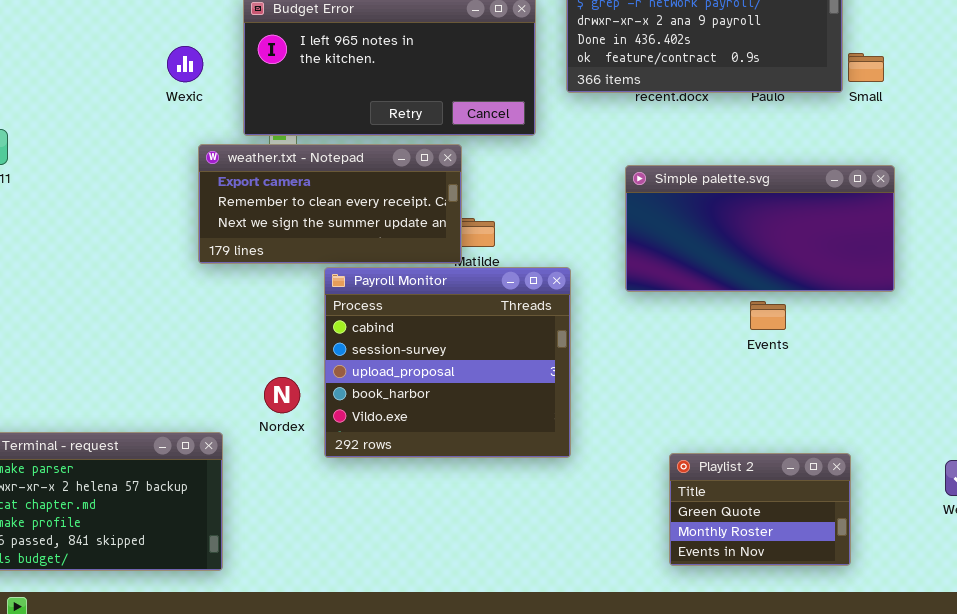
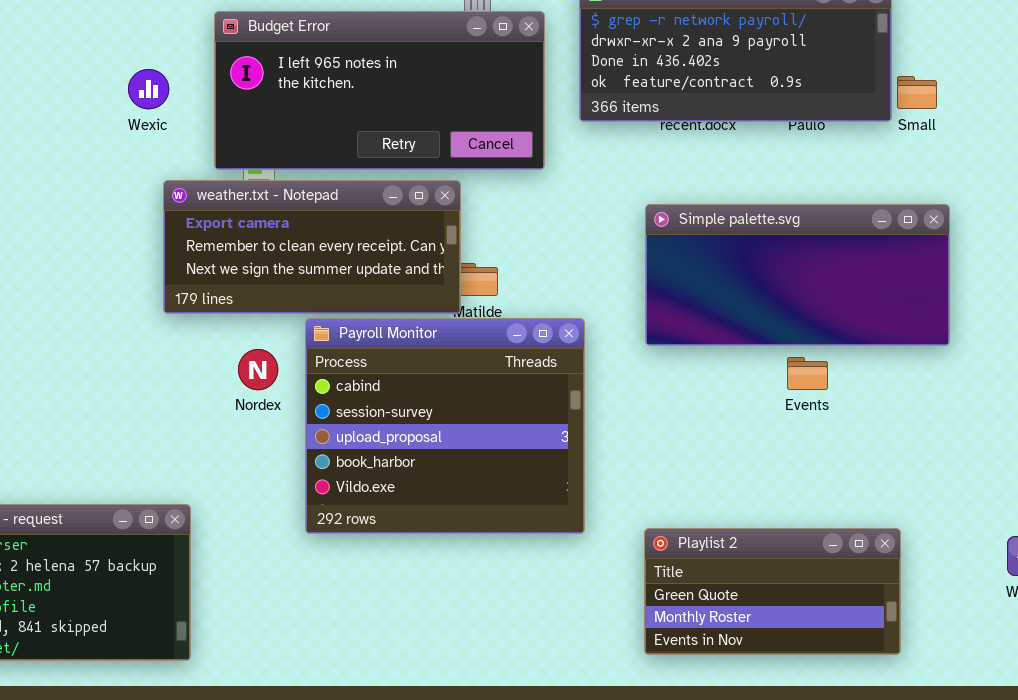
Nordex: [264,377,300,413] -> [238,349,278,390], moved
Playlist 2: [669,453,851,566] -> [644,528,901,655], resized

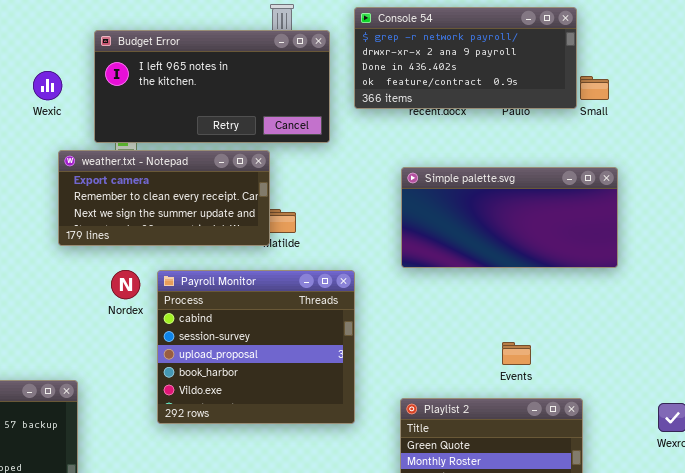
Payroll Monitor: [305,318,585,534] -> [157,270,355,424], moved
Events: [787,357,828,390] -> [502,342,531,365], moved

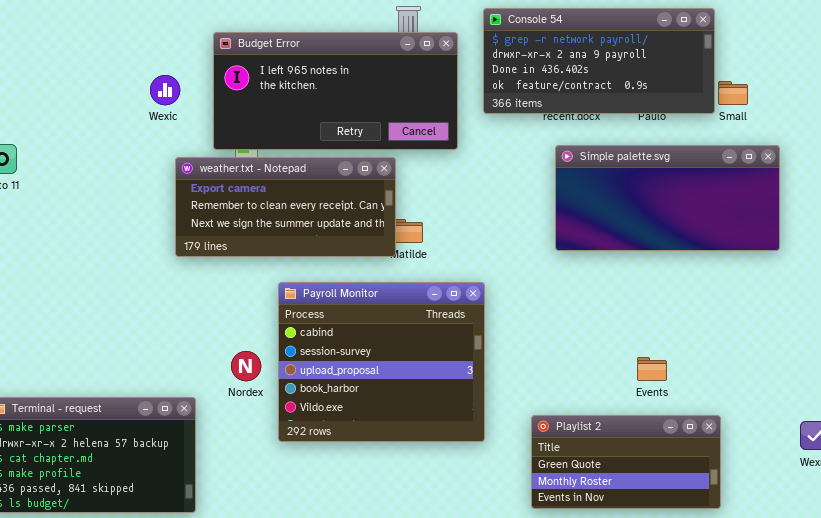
Simple palette.svg: [401,167,618,268] -> [555,145,780,251], moved
Nordex: [111,270,140,299] -> [231,351,261,381], moved

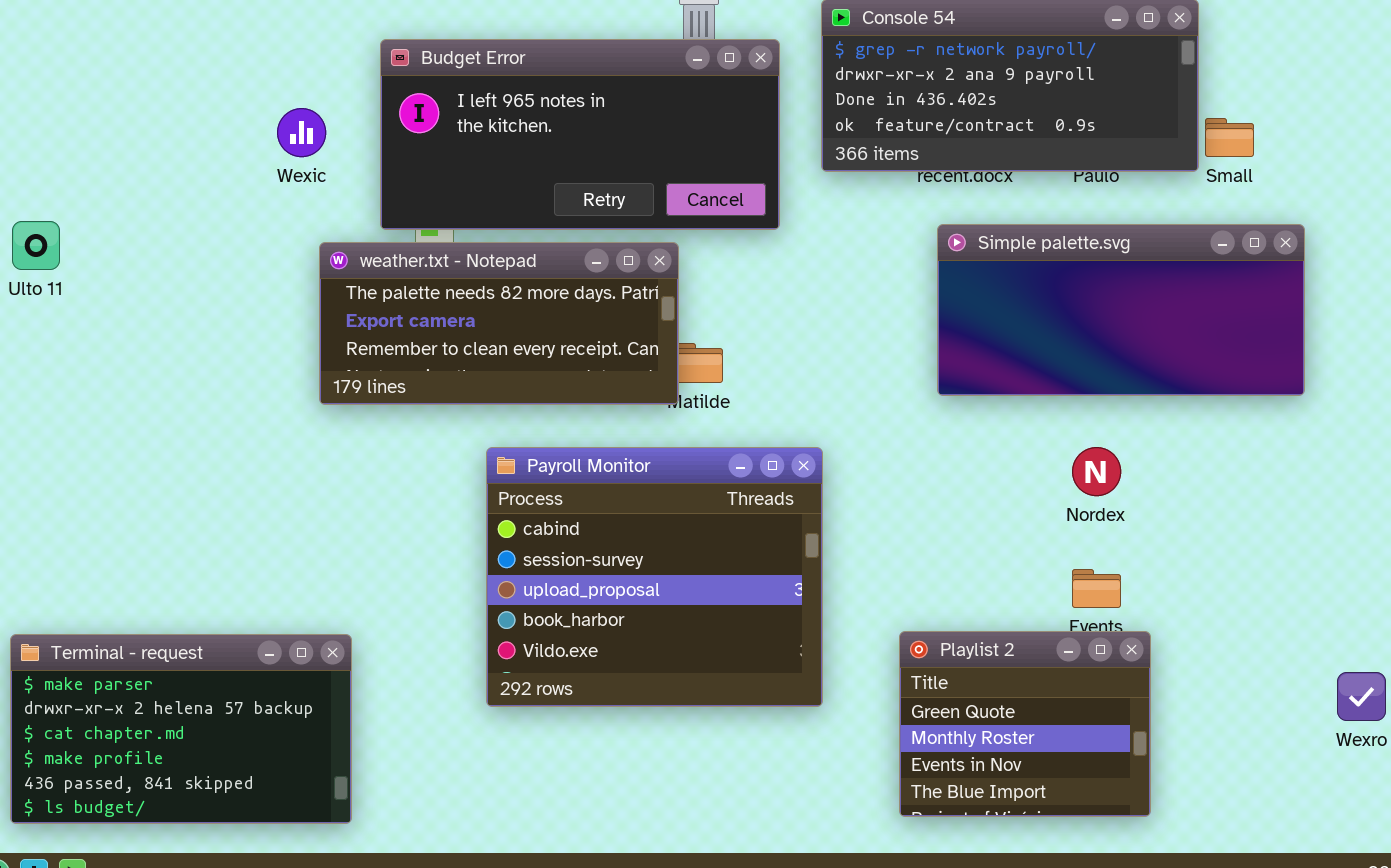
weather.txt - Notepad: [175,157,396,257] -> [319,242,679,405], scrolled up 1 row
Nordex: [231,351,261,381] -> [1072,447,1121,496], moved
Playlist 2: [531,415,721,509] -> [899,631,1151,817], resized

